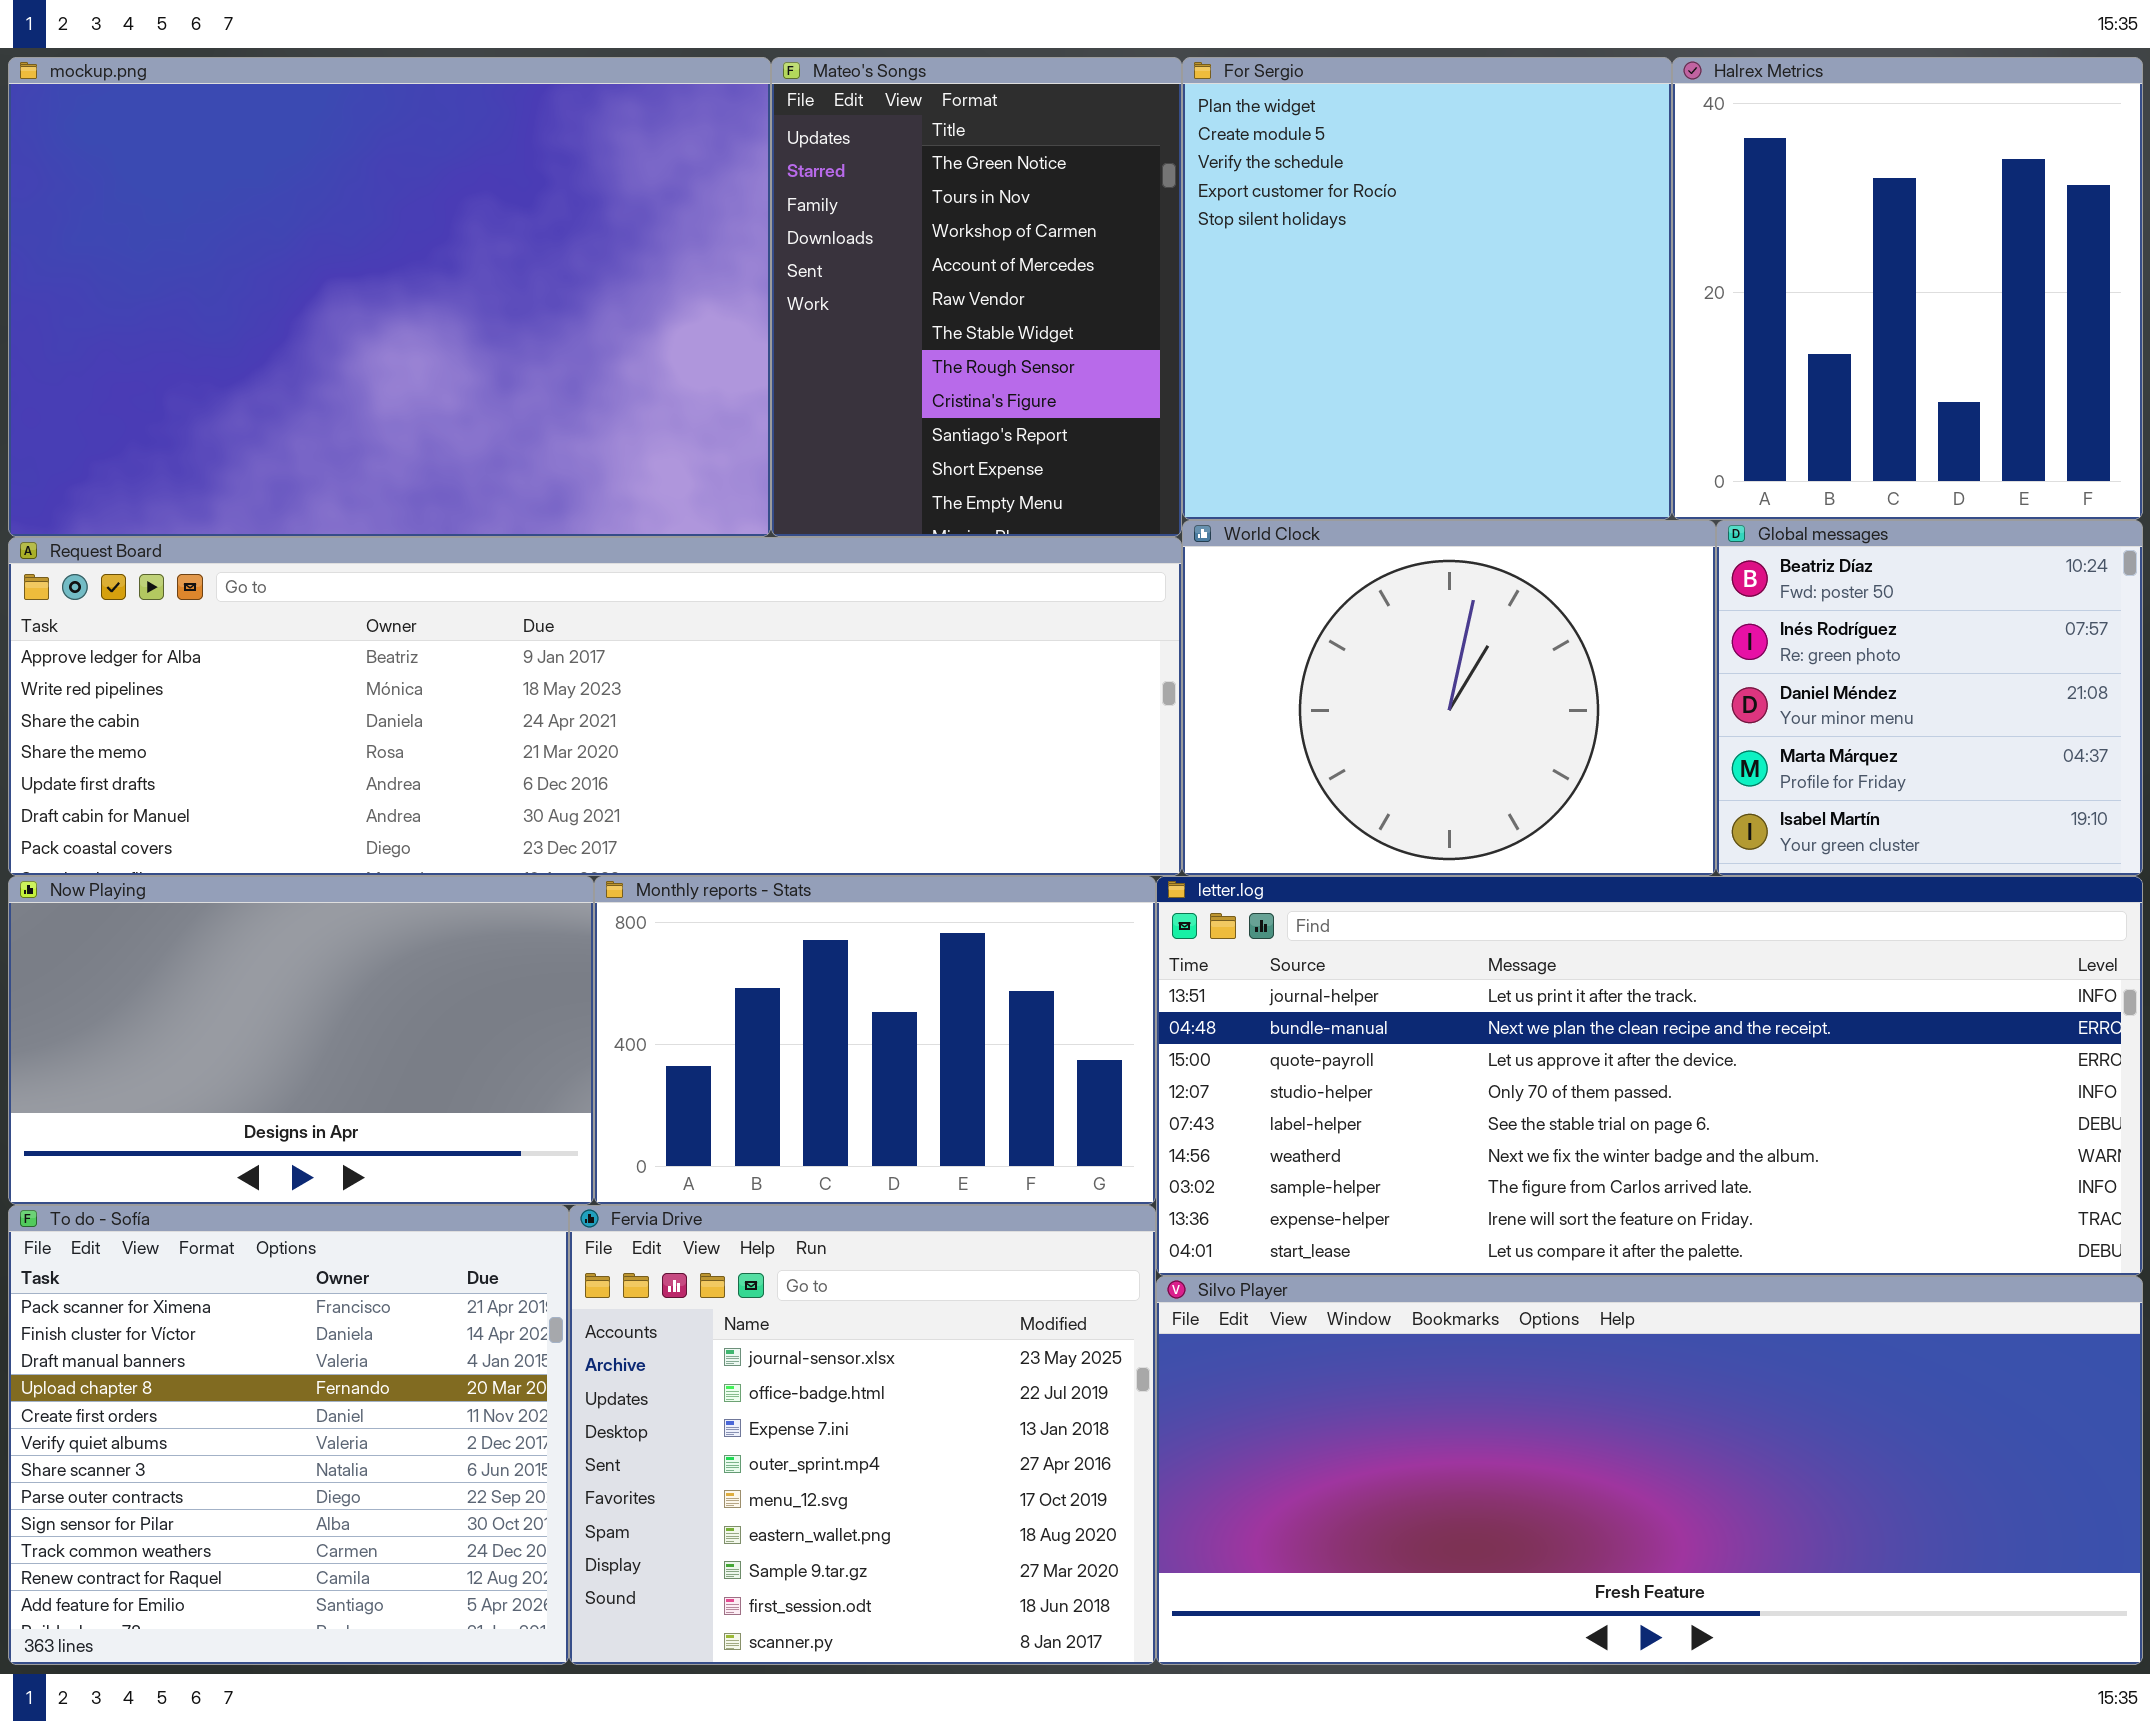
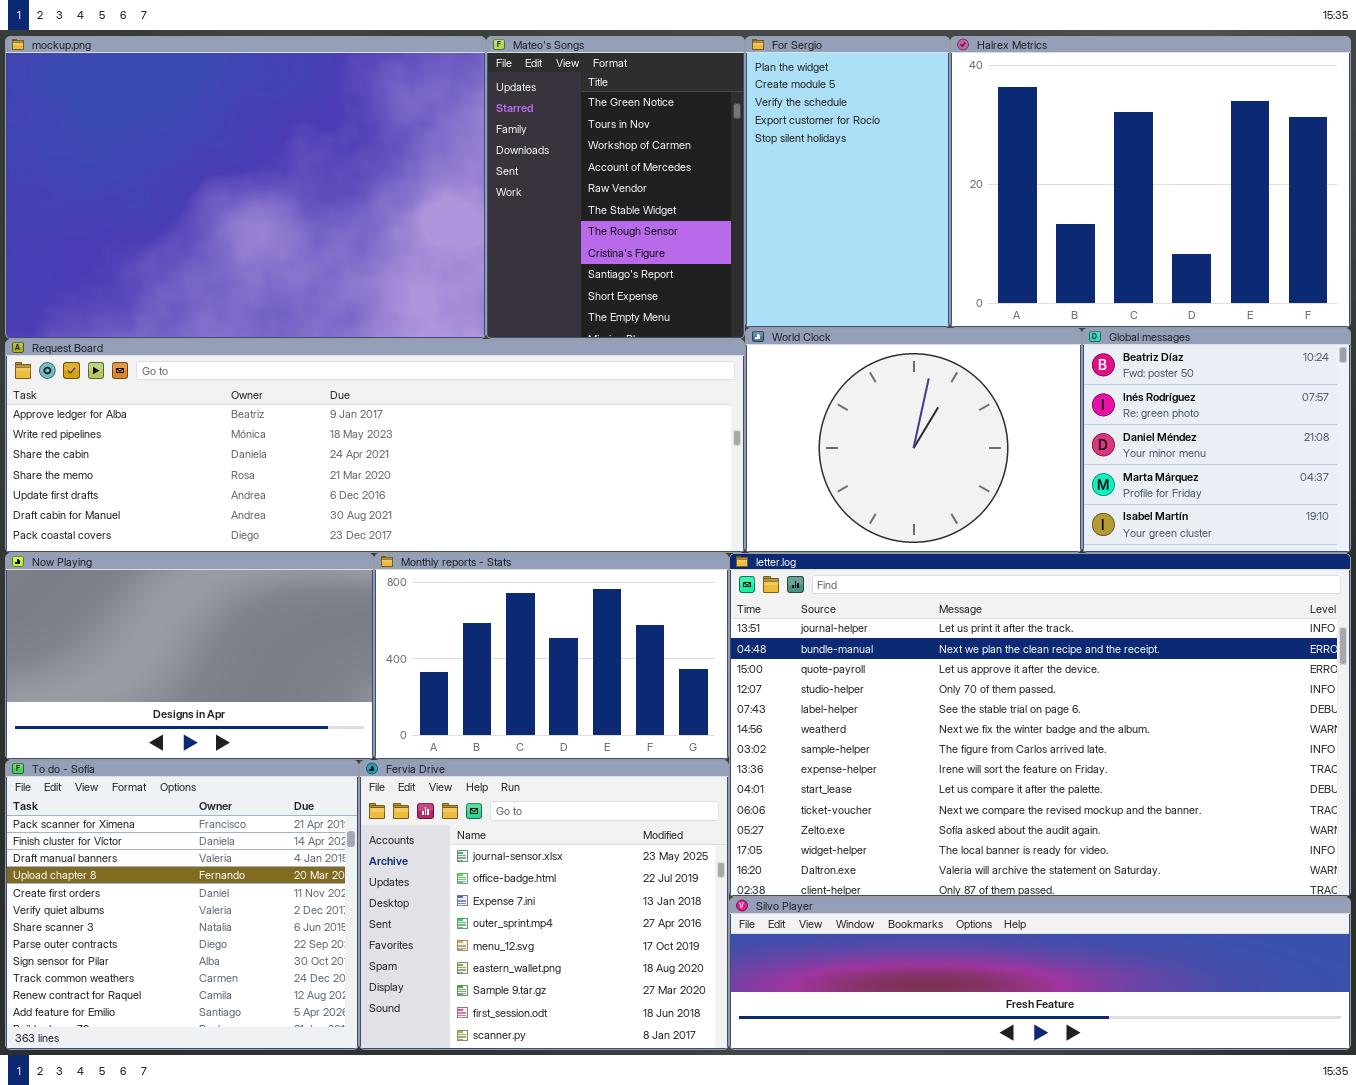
For Sergio: [1182,57,1672,520] -> [745,36,950,328], resized
Halrex Metrics: [1672,57,2143,520] -> [950,36,1351,328], resized
letter.log: [1156,876,2143,1276] -> [729,553,1351,897], resized
Silvo Player: [1156,1276,2143,1665] -> [729,897,1351,1050], resized

